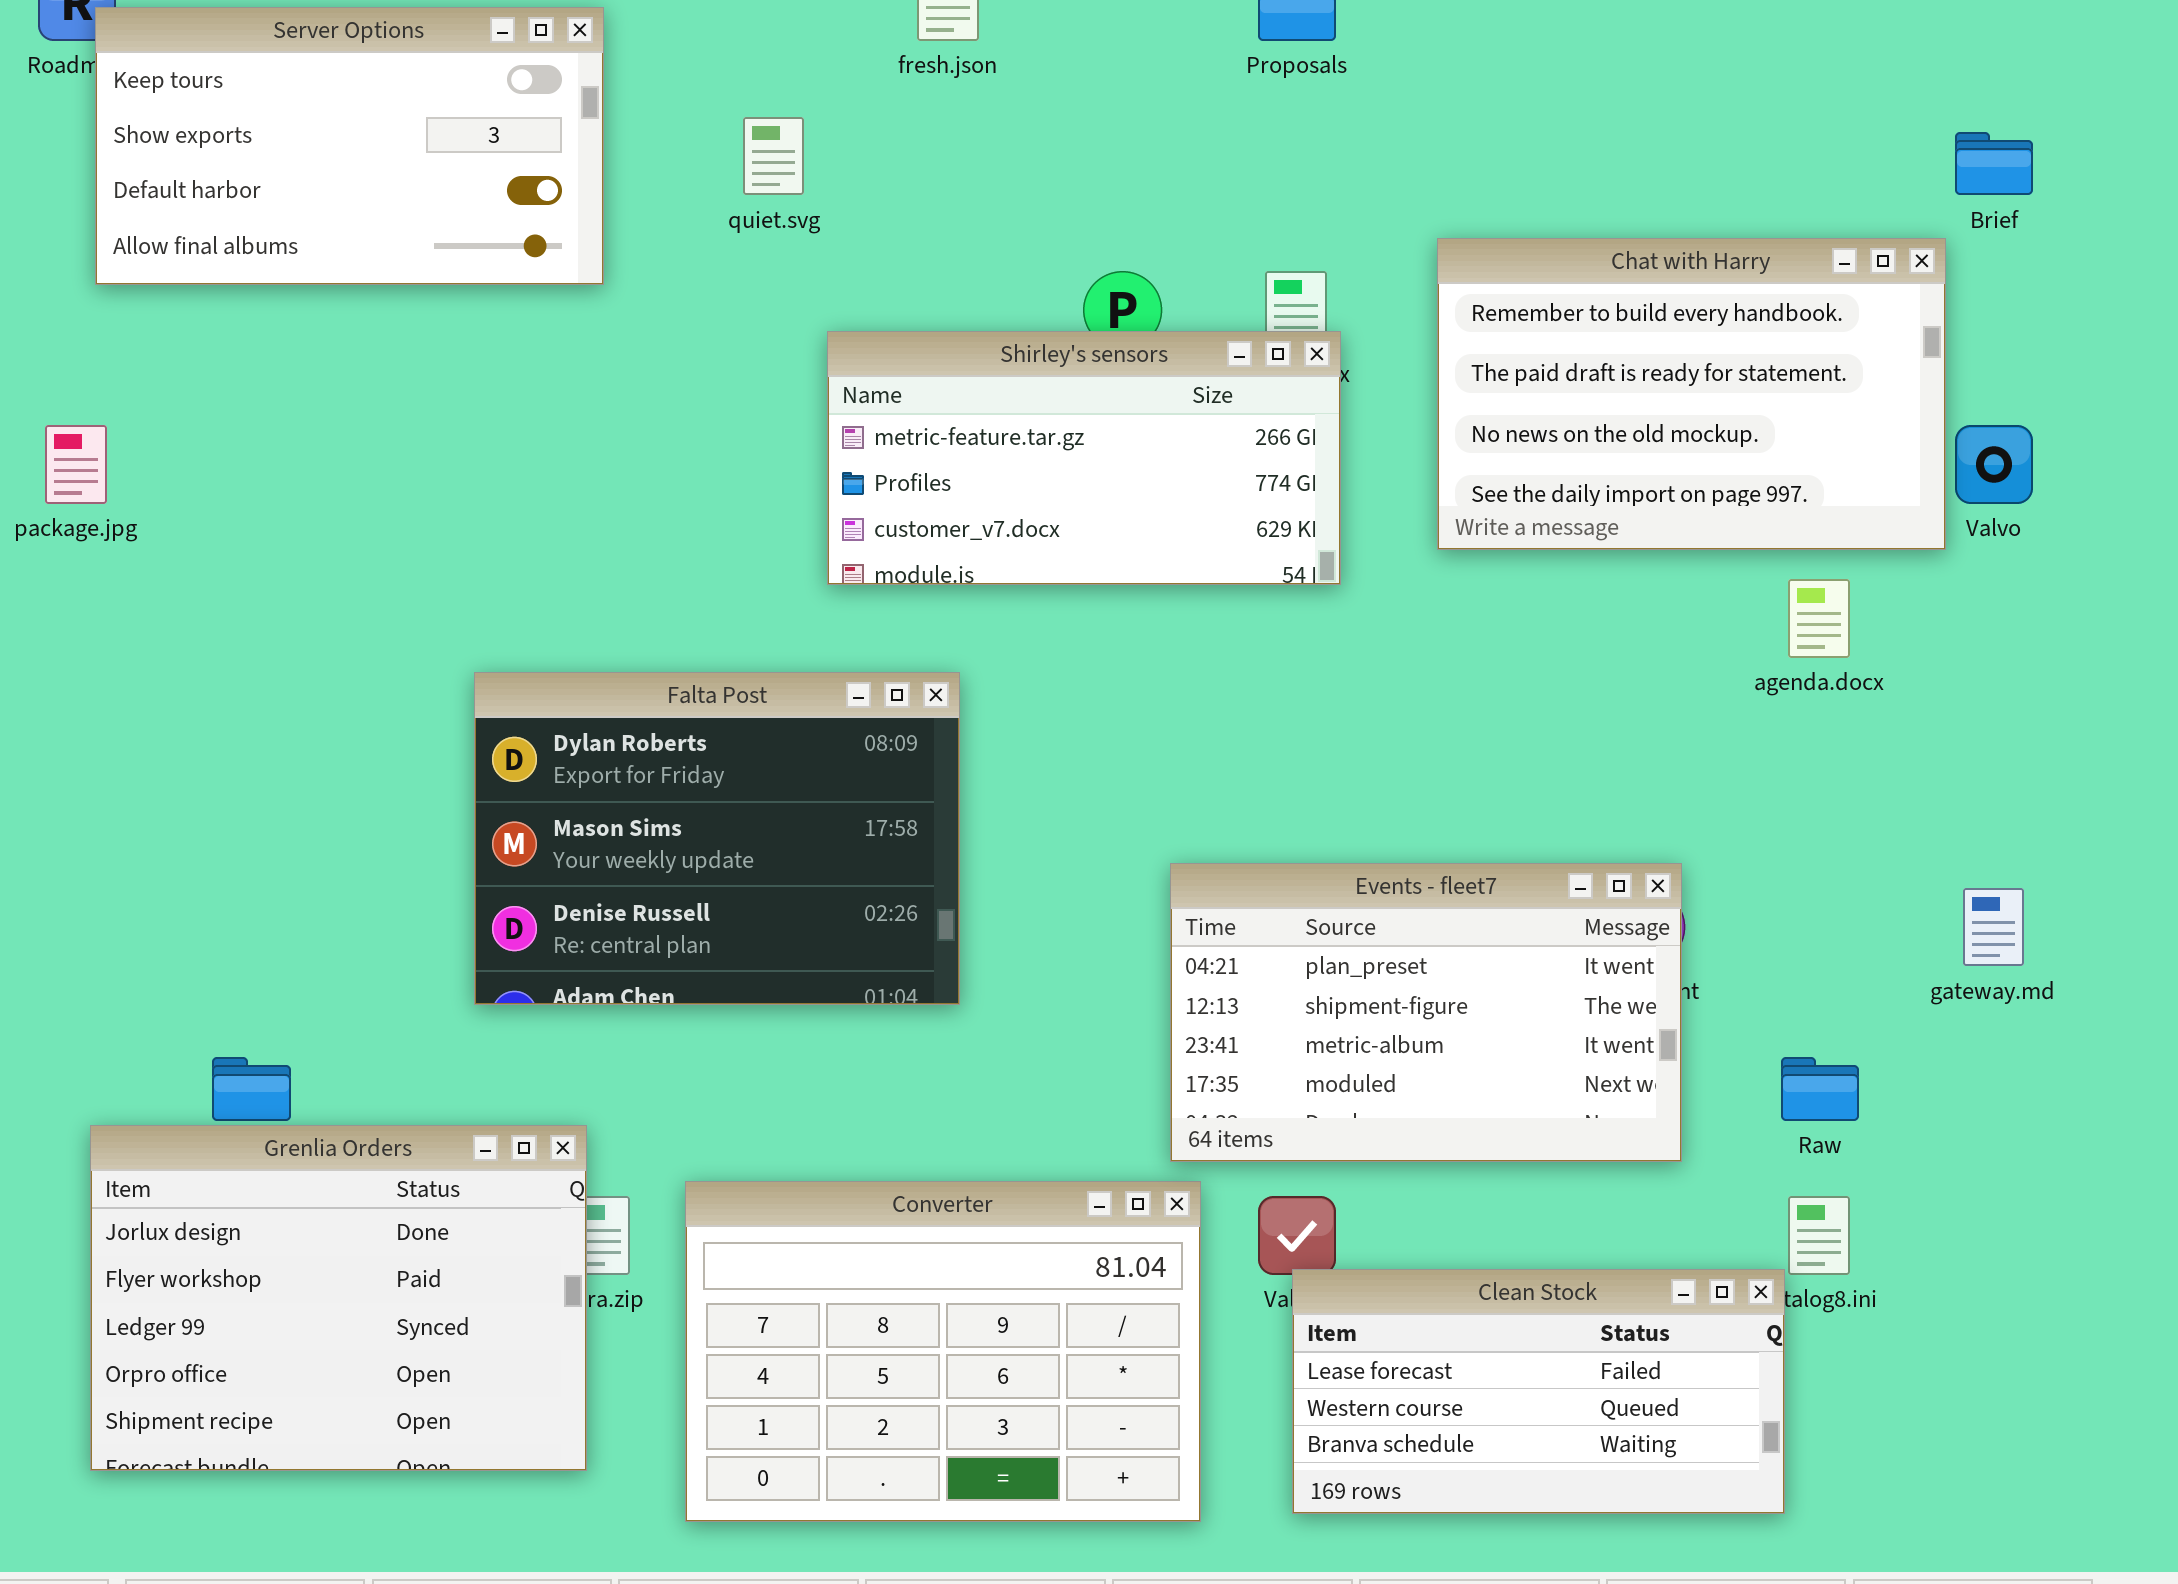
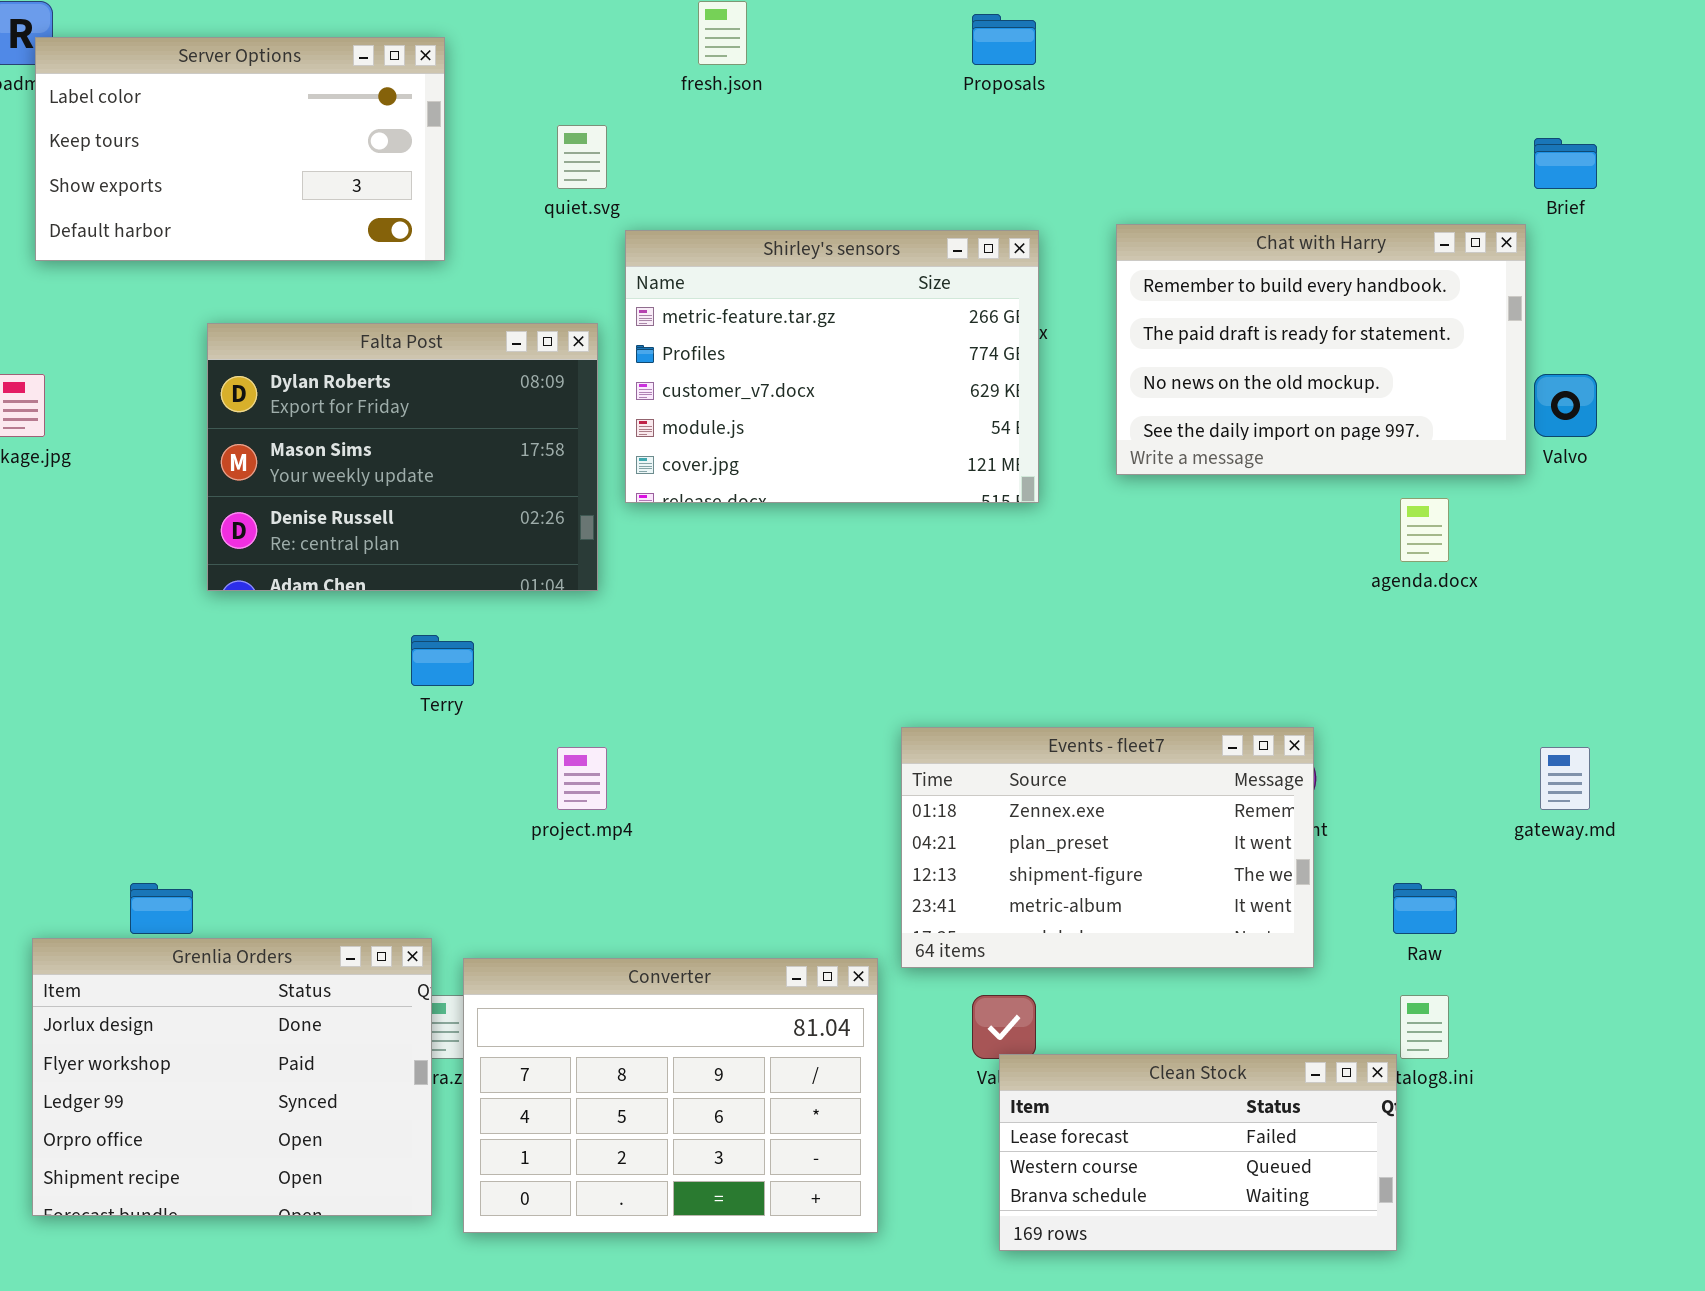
Server Options: [95,7,604,285] -> [35,37,445,261], scrolled up 1 row
Shirley's sensors: [827,331,1341,585] -> [625,230,1039,503], resized
Falta Post: [474,672,960,1005] -> [207,323,598,591], moved
Events - fleet7: [1170,863,1682,1162] -> [901,727,1314,968], scrolled up 1 row
Converter: [685,1181,1201,1522] -> [463,958,878,1233], moved

